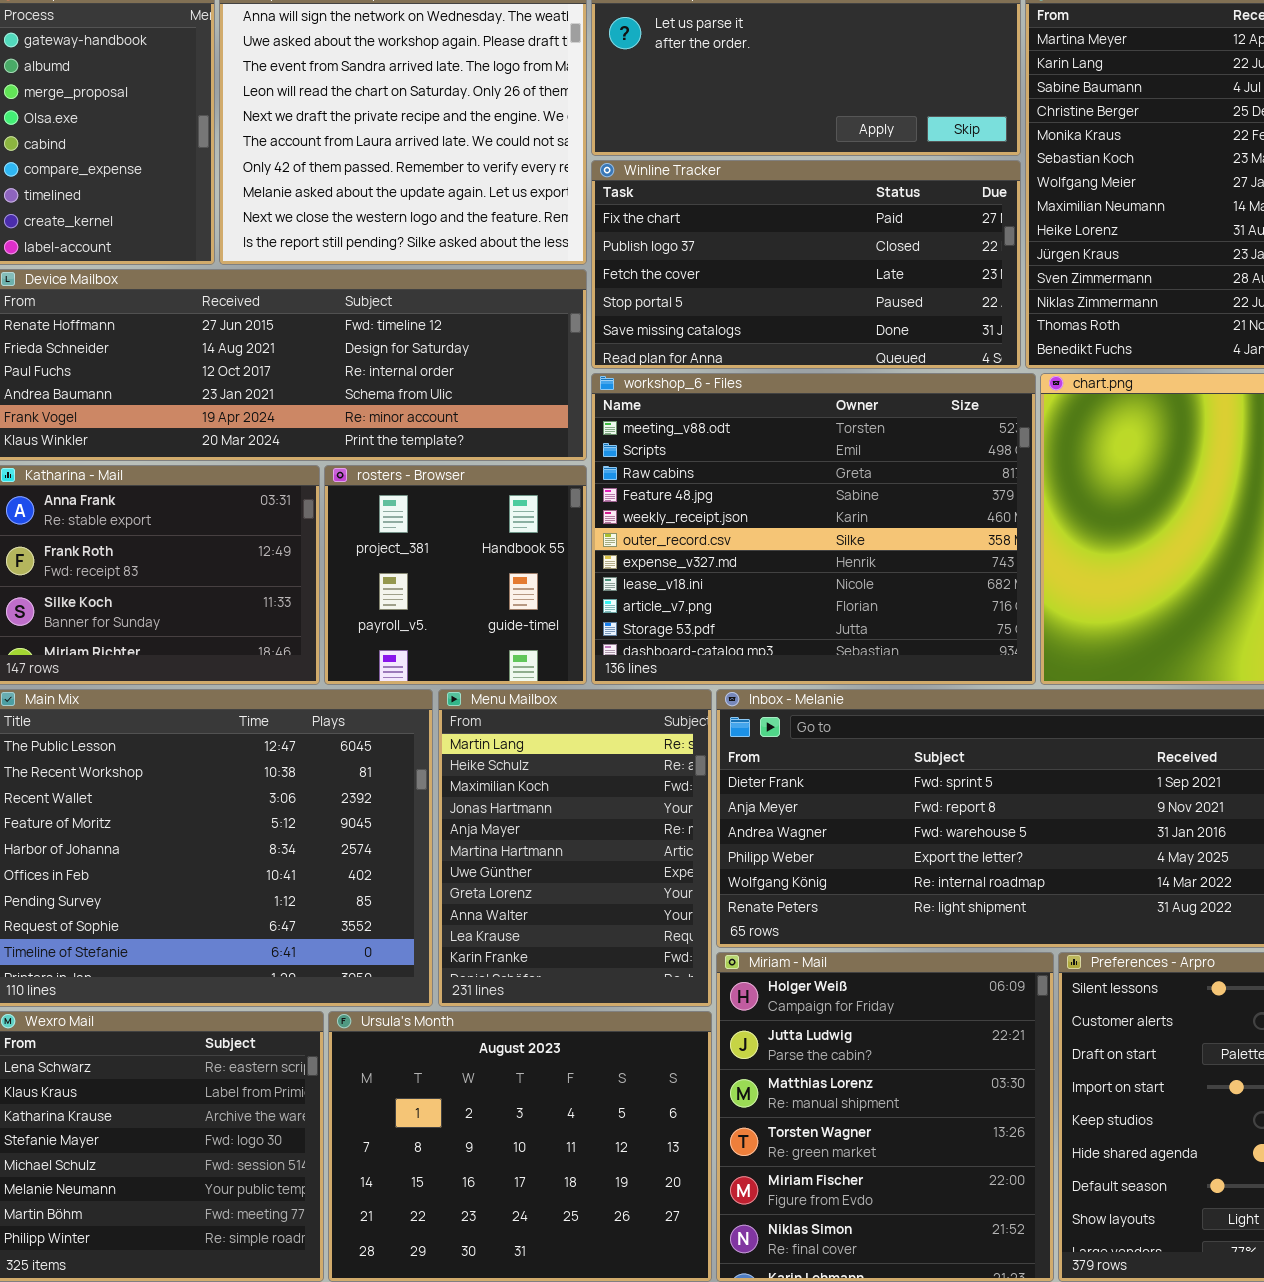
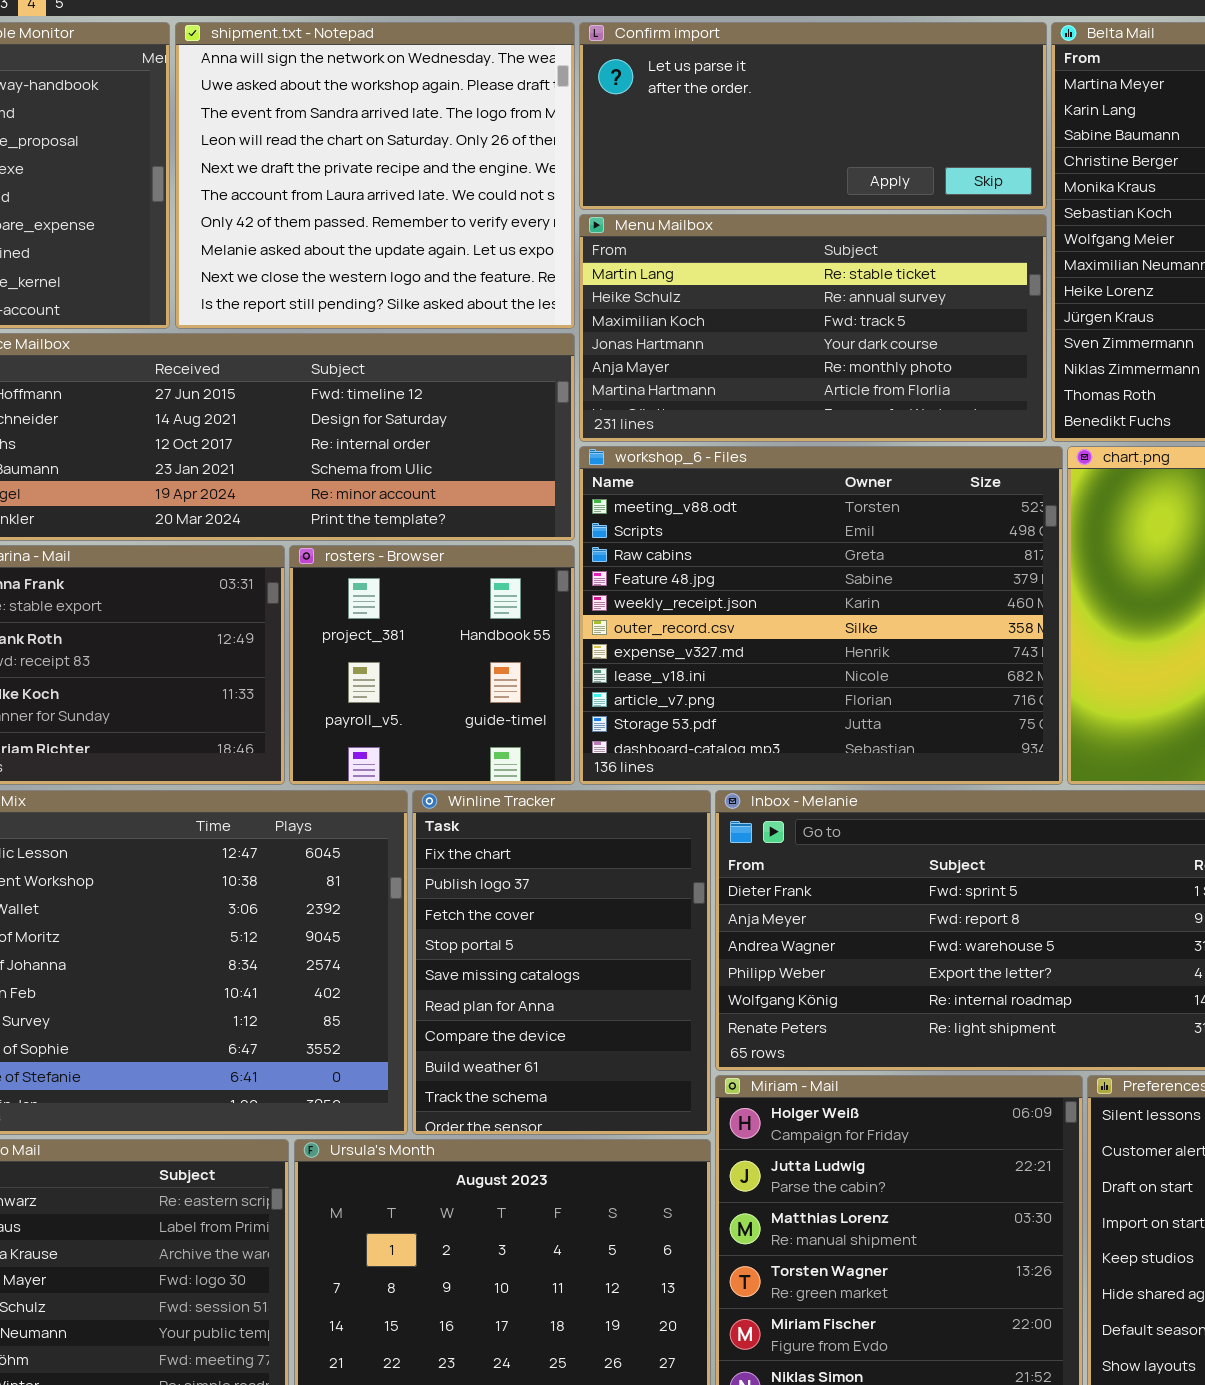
Winline Tracker: [591,160,1021,369] -> [412,790,711,1135], moved, resized
Menu Mailbox: [438,689,712,1007] -> [579,214,1047,442], moved, resized

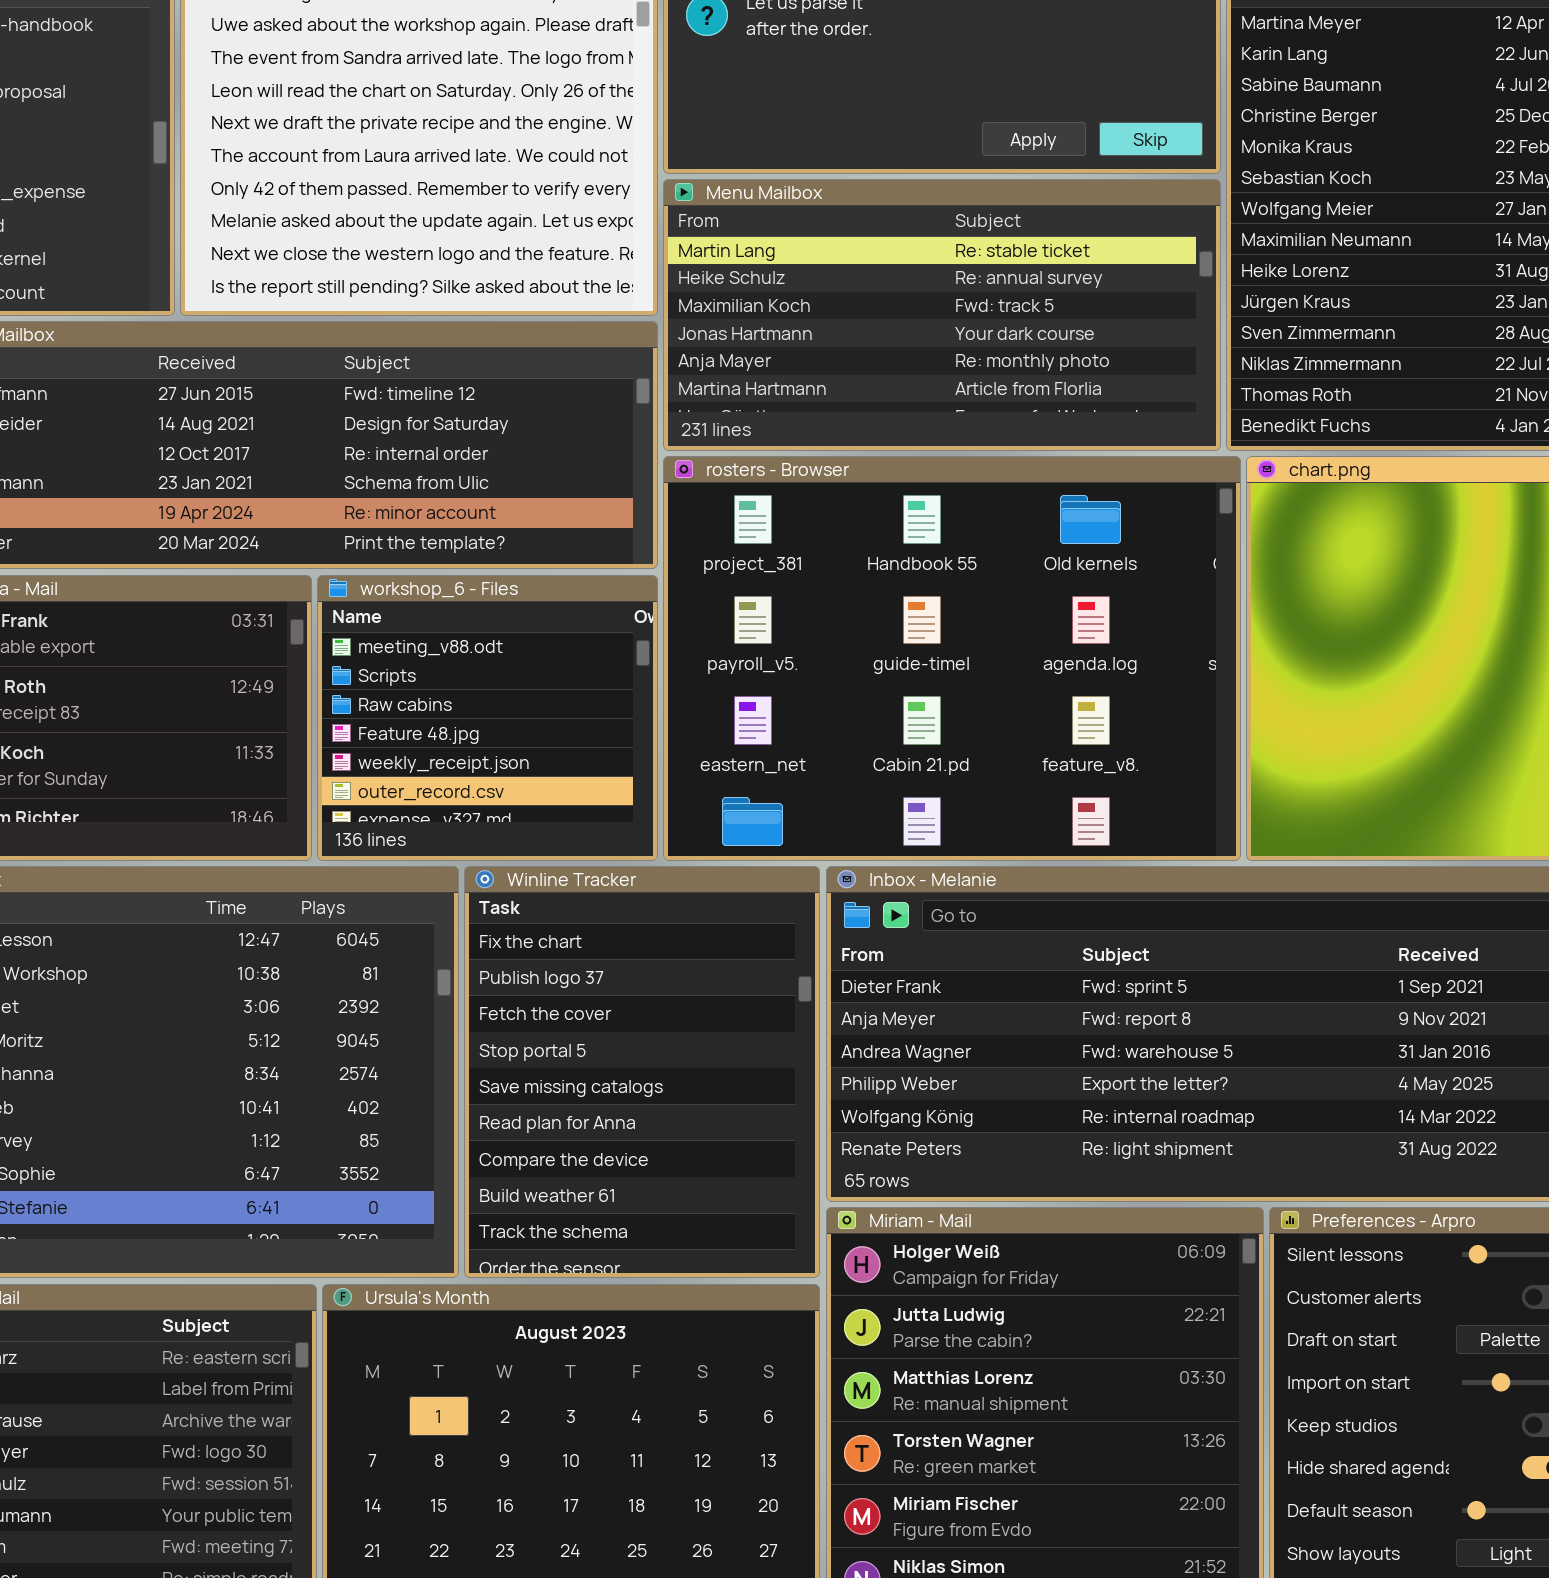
workshop_6 - Files: [579,446,1063,785] -> [317,575,658,861], moved, resized
rosters - Browser: [289,545,575,785] -> [663,456,1241,861], moved, resized

